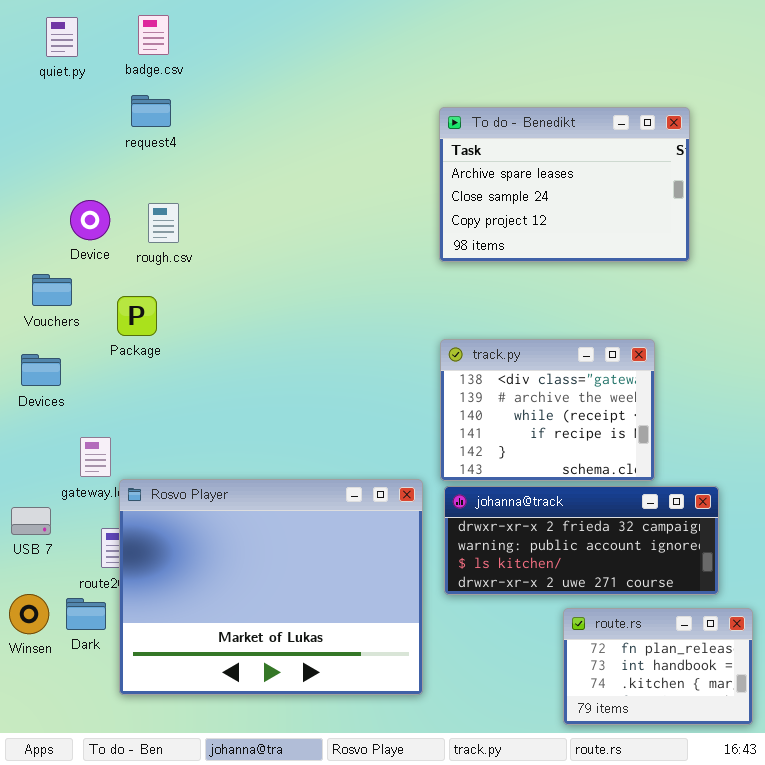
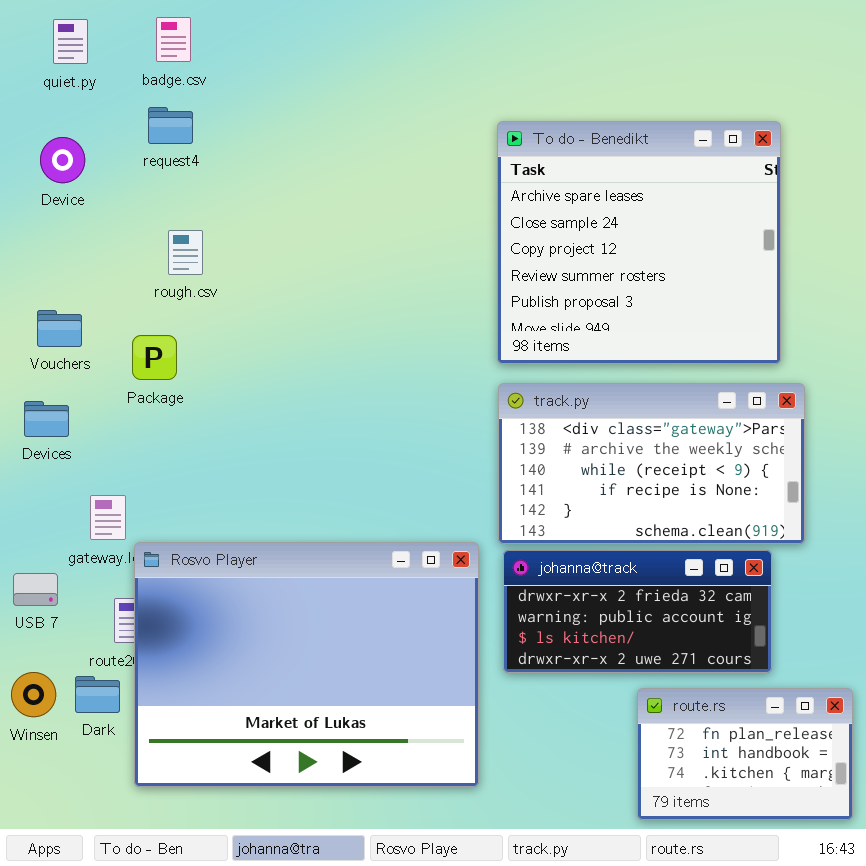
To do - Benedikt: [439,107,690,262] -> [497,121,781,364], resized
Device: [70,200,110,240] -> [40,137,85,183], moved
track.py: [440,339,655,481] -> [498,383,805,544], resized
johanna@track: [444,486,719,595] -> [503,550,772,673], resized

